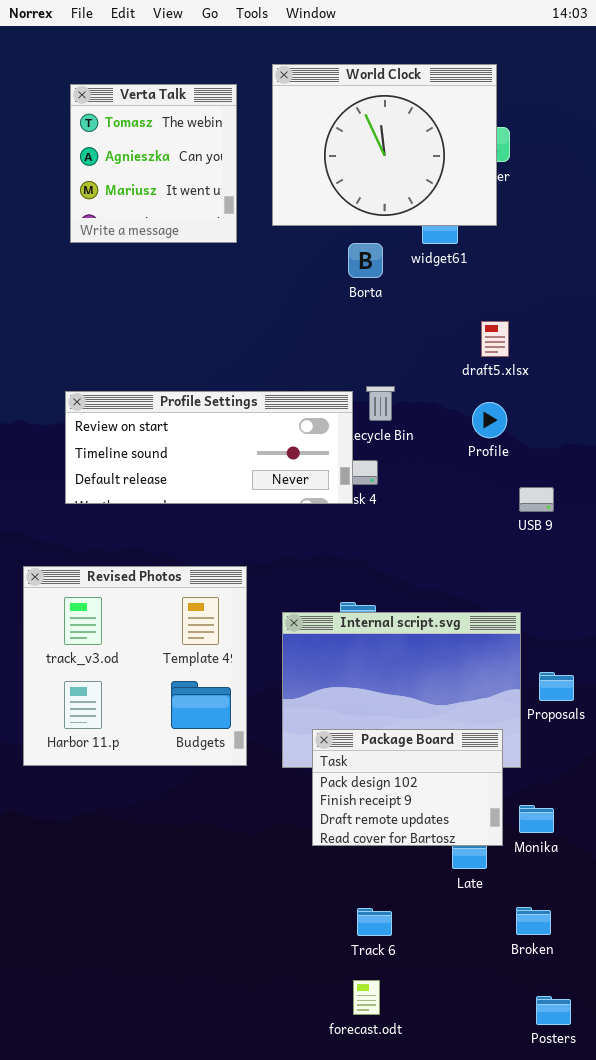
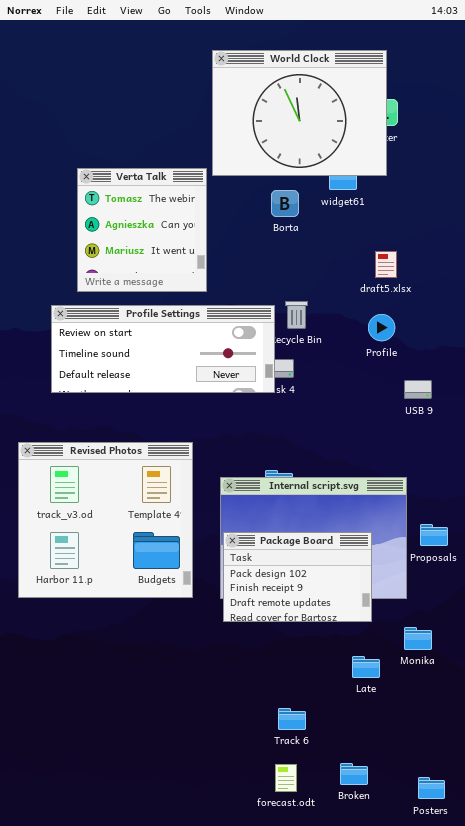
Verta Talk: [70,84,237,243] -> [77,168,207,292], moved
Package Board: [312,729,503,846] -> [223,532,372,622], moved
Broken: [516,907,551,935] -> [340,763,368,785], moved

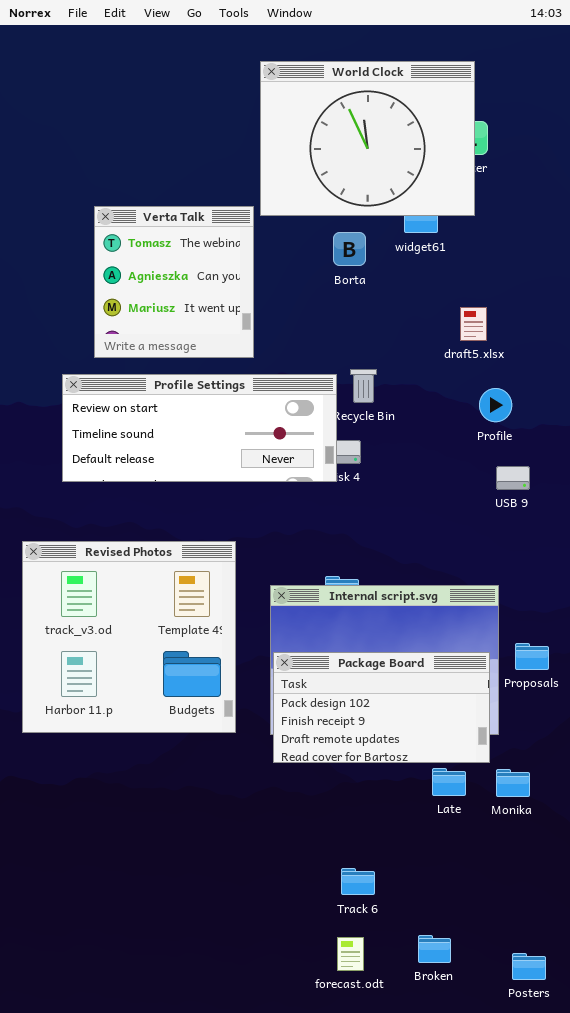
Profile: [368,314,395,341] -> [479,388,512,422], moved
Package Board: [223,532,372,622] -> [273,652,490,763], resized
Late: [352,656,380,678] -> [432,768,466,796], moved

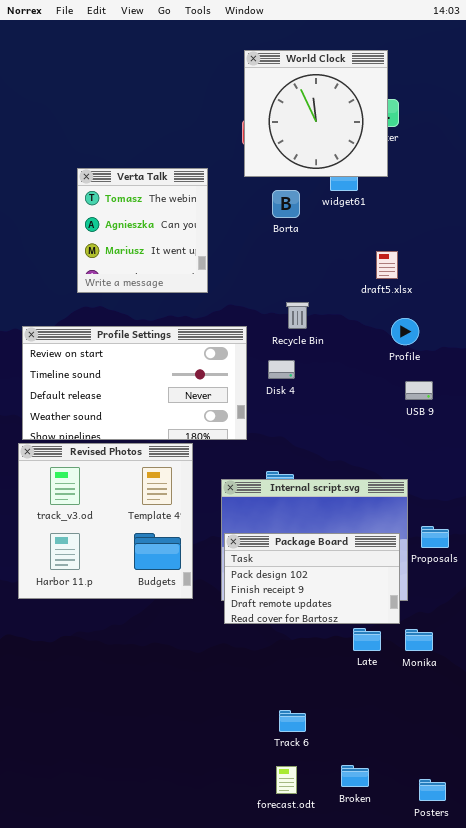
World Clock: [260,61,475,216] -> [244,50,388,177], resized
Profile Settings: [62,374,337,482] -> [22,326,247,440], moved, resized

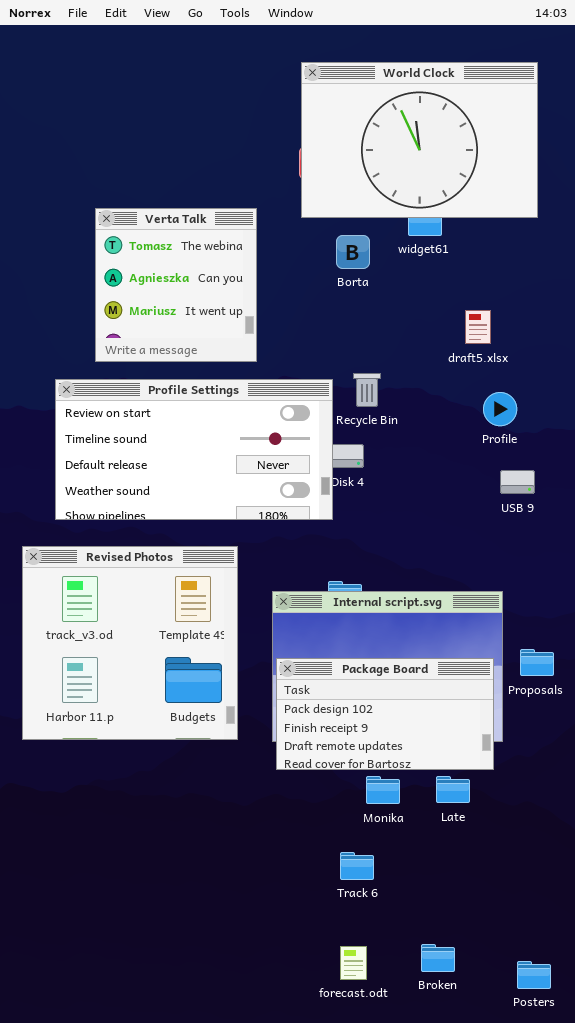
World Clock: [244,50,388,177] -> [301,62,538,218], resized
Profile Settings: [22,326,247,440] -> [55,379,333,520], moved
Monika: [405,629,433,651] -> [366,776,400,804], moved
Track 6: [279,710,306,732] -> [340,852,374,880], moved

